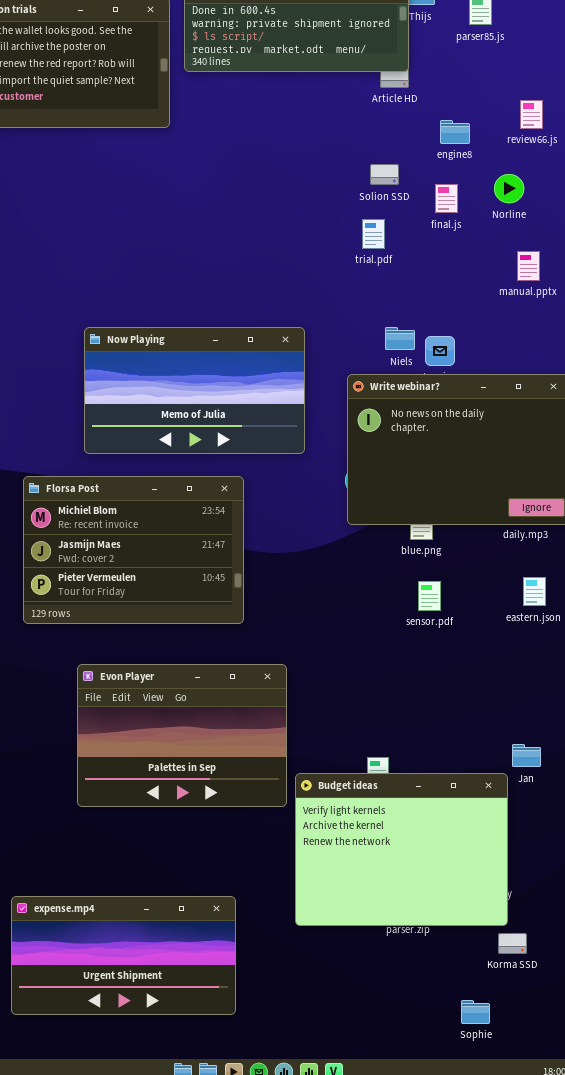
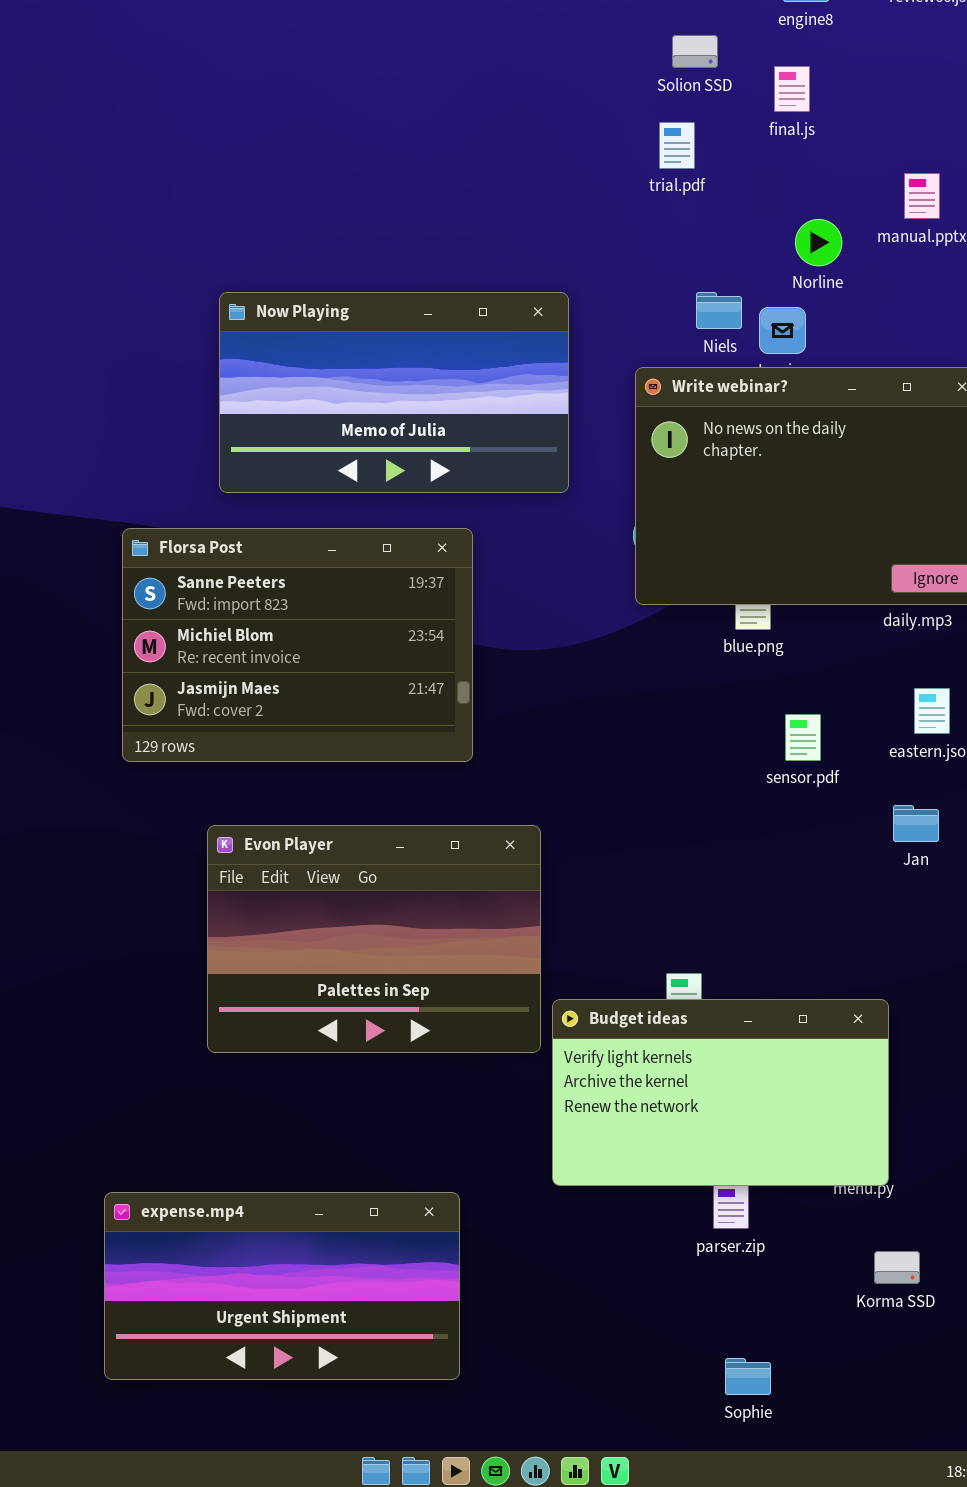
Norline: [494,174,524,203] -> [795,219,842,266], moved
Florsa Post: [23,476,244,624] -> [122,528,473,762], scrolled up 1 row
sensor.pdf: [418,581,441,611] -> [785,714,821,761], moved
Jan: [512,744,541,767] -> [893,805,939,842], moved
Budget ideas: [295,773,508,926] -> [552,999,889,1186], resized
Sophie: [461,1000,490,1024] -> [725,1358,771,1395], moved

